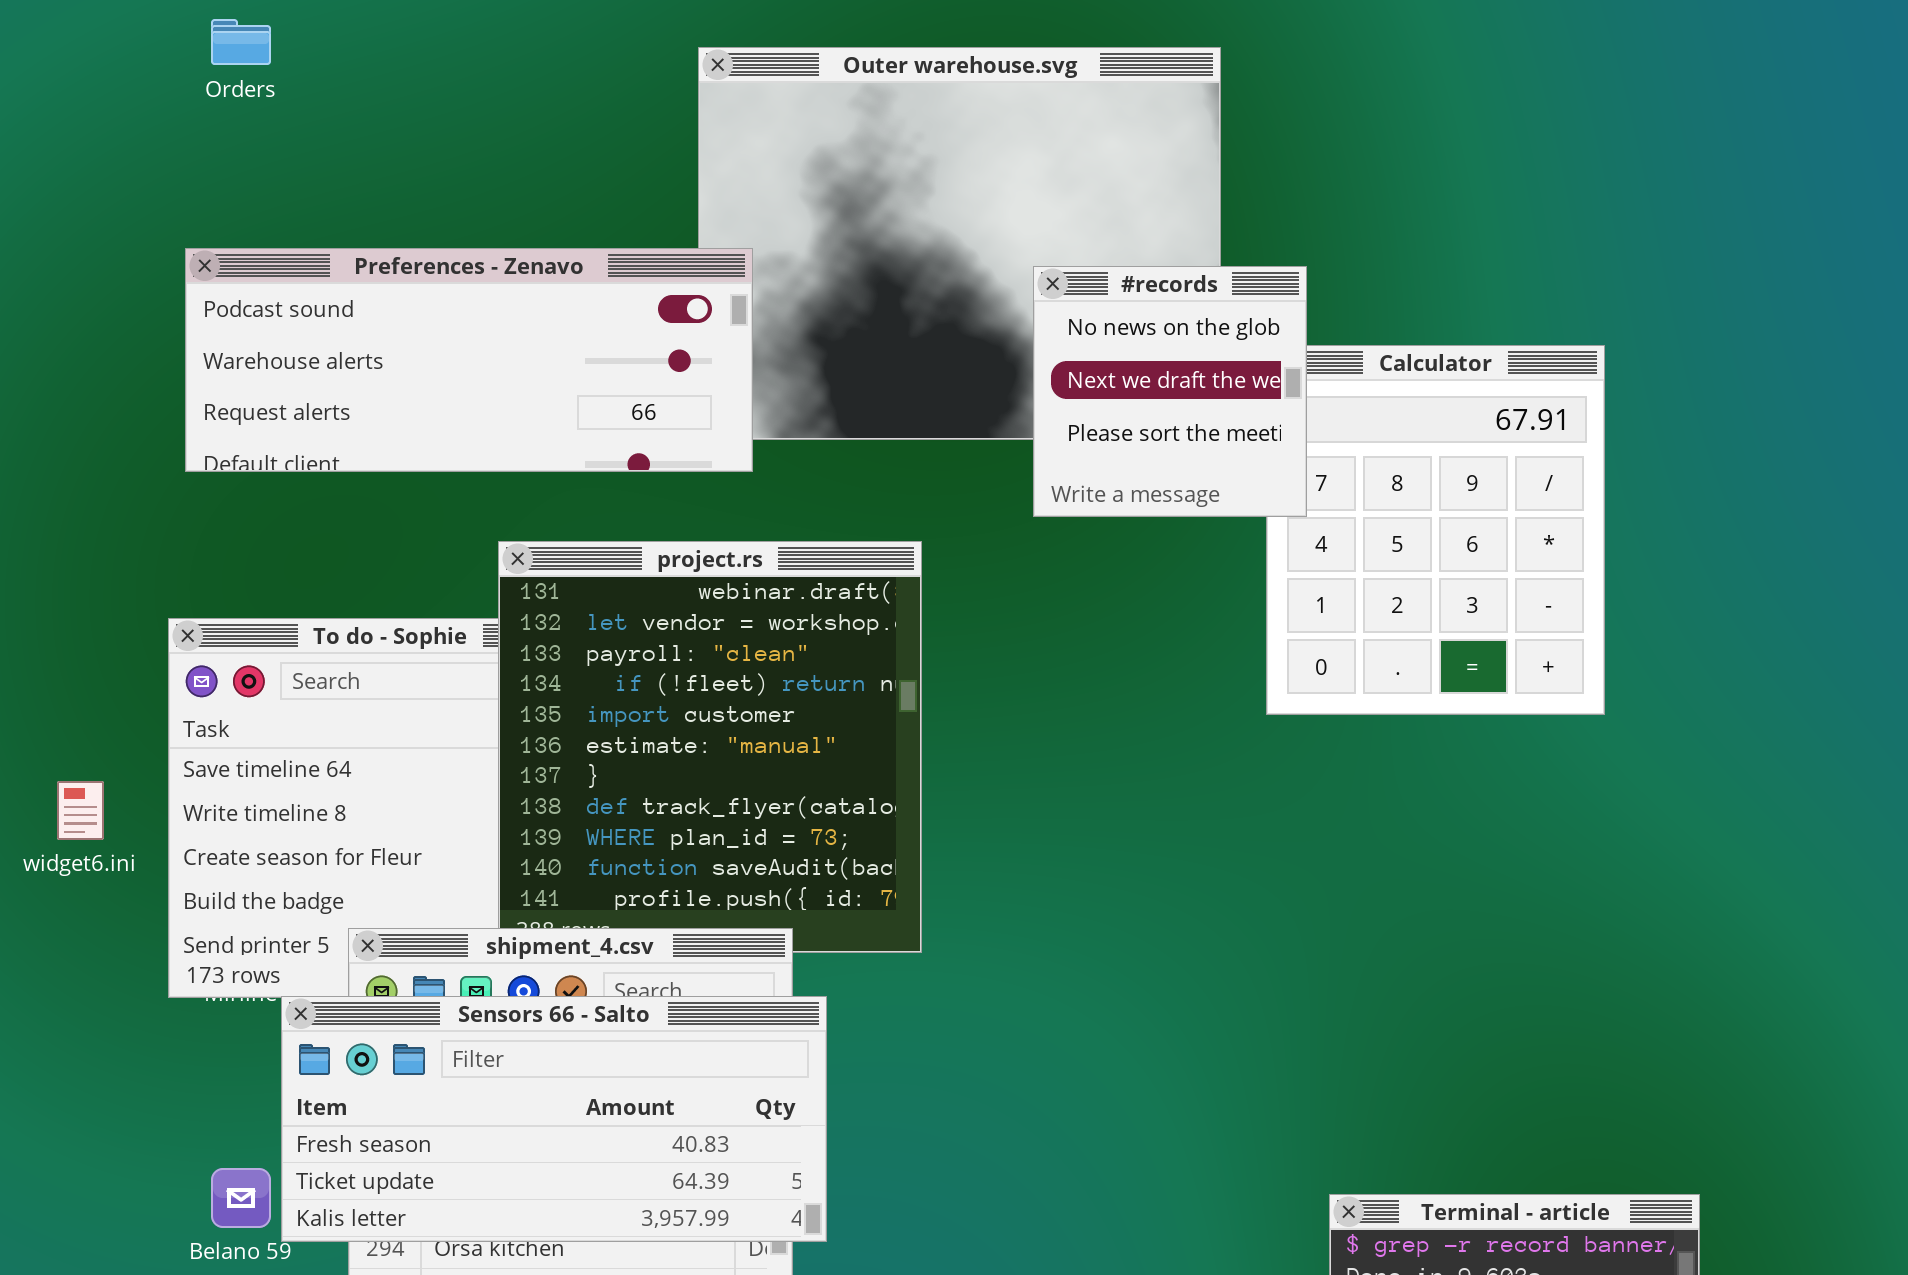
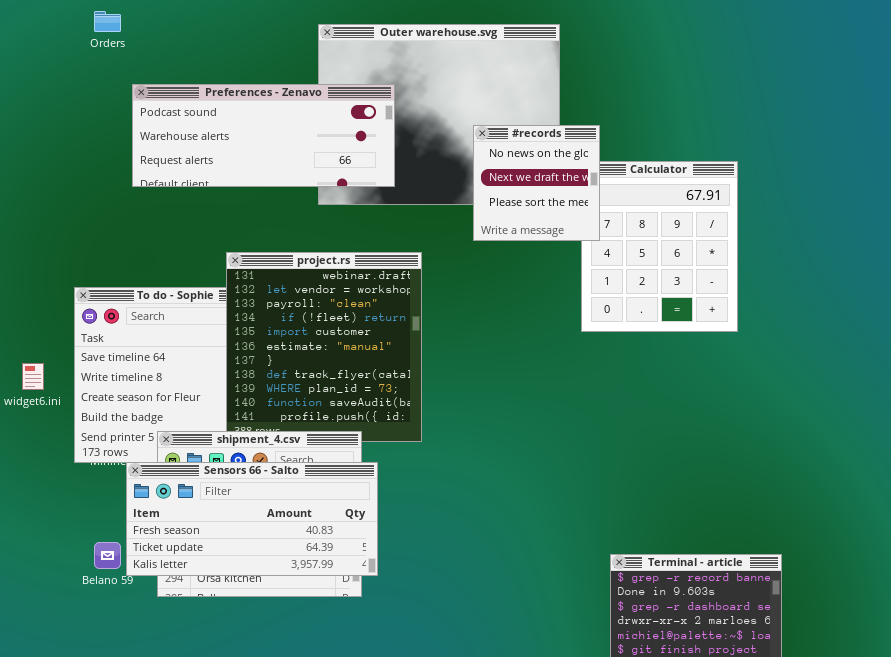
Preferences - Zenavo: [185,248,753,472] -> [132,84,395,187], moved

